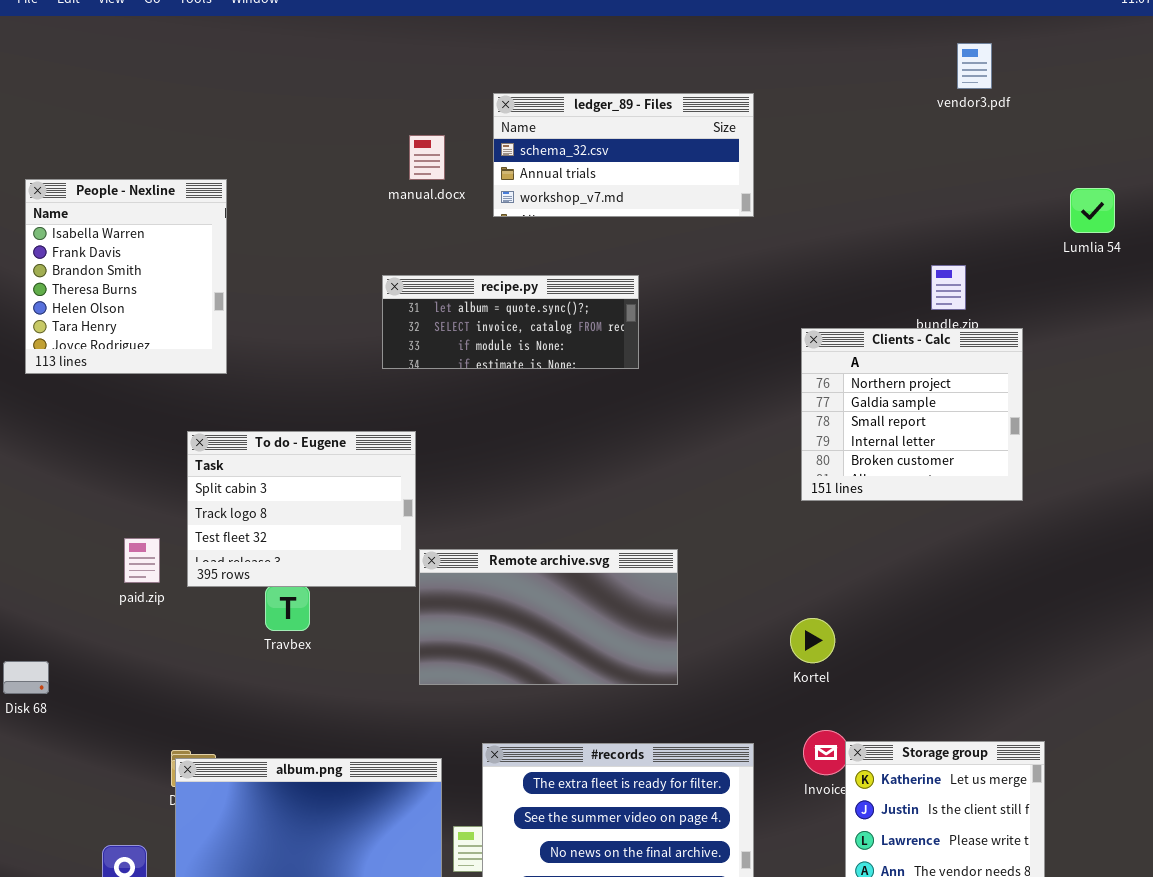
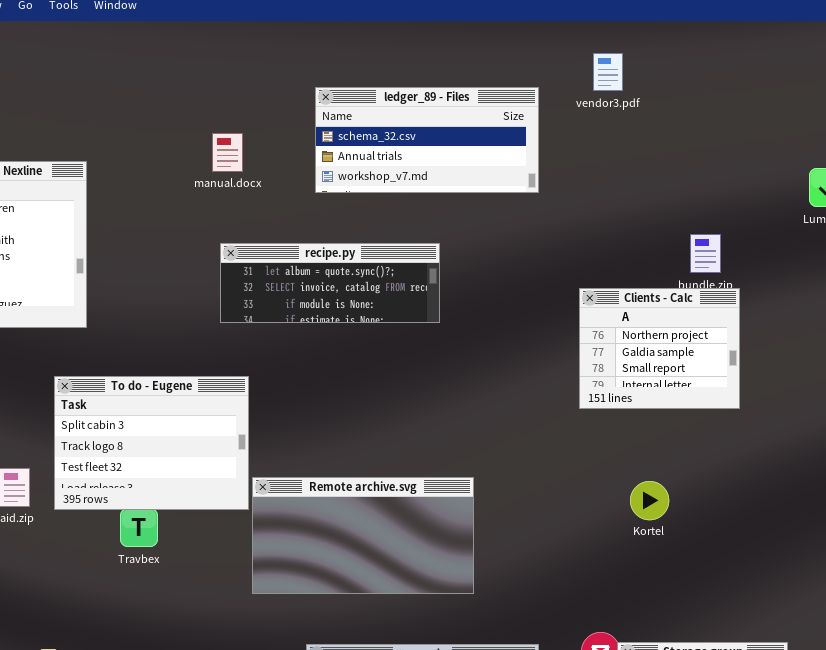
vendor3.pdf: [957,43,992,89] -> [593,53,623,91], moved
manual.docx: [409,135,445,180] -> [212,133,243,172], moved
Clients - Calc: [801,328,1023,501] -> [579,288,740,409], resized
Kortel: [790,618,835,663] -> [630,481,669,520], moved

